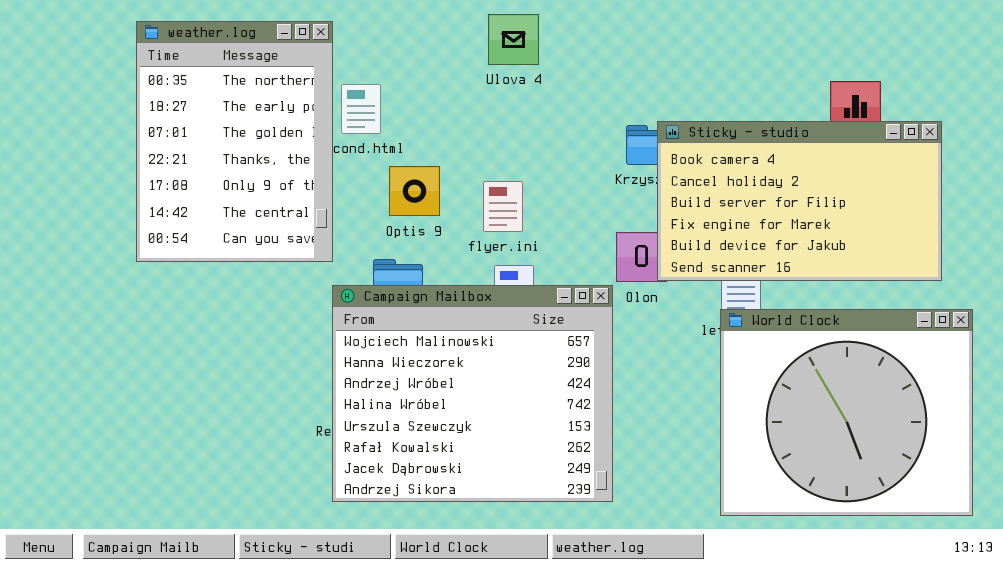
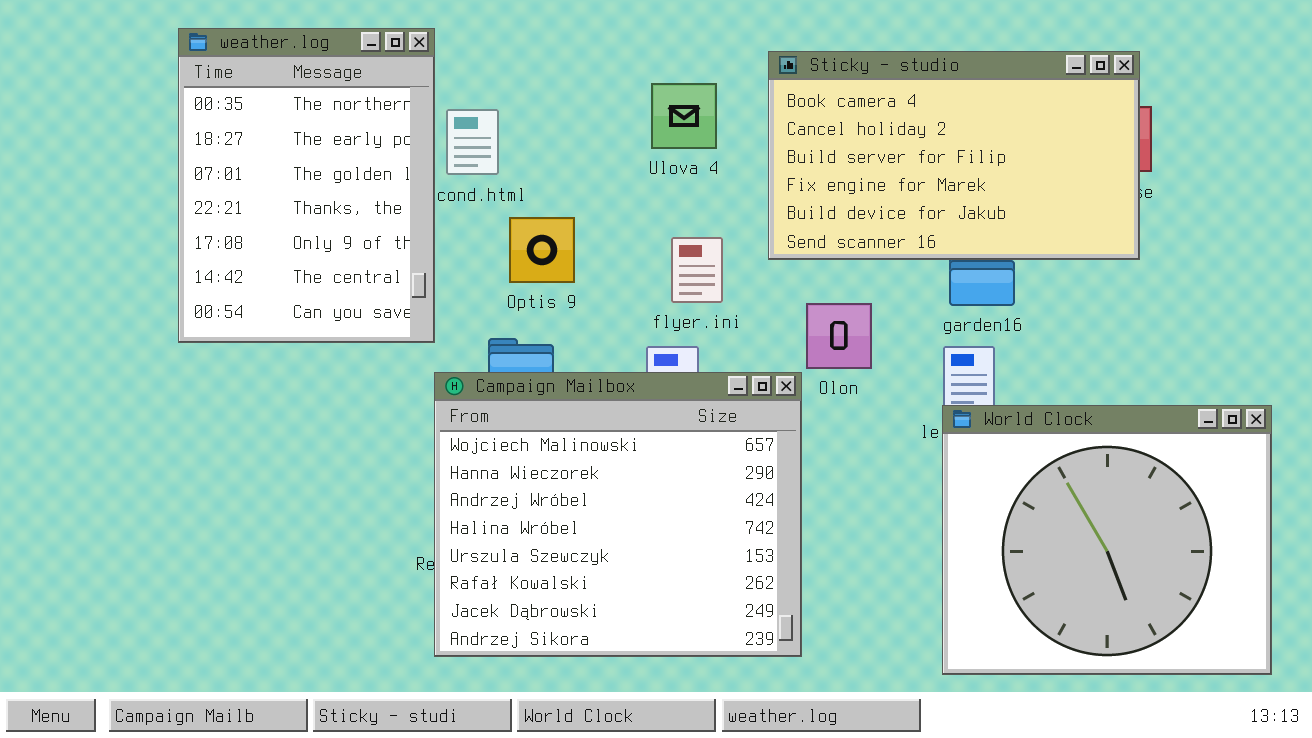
Ulova 4: [488,14,539,65] -> [651,83,717,149], moved
Sticky - studio: [657,121,942,281] -> [768,51,1140,260], moved
flyer.ini: [483,181,523,232] -> [671,237,723,303], moved

